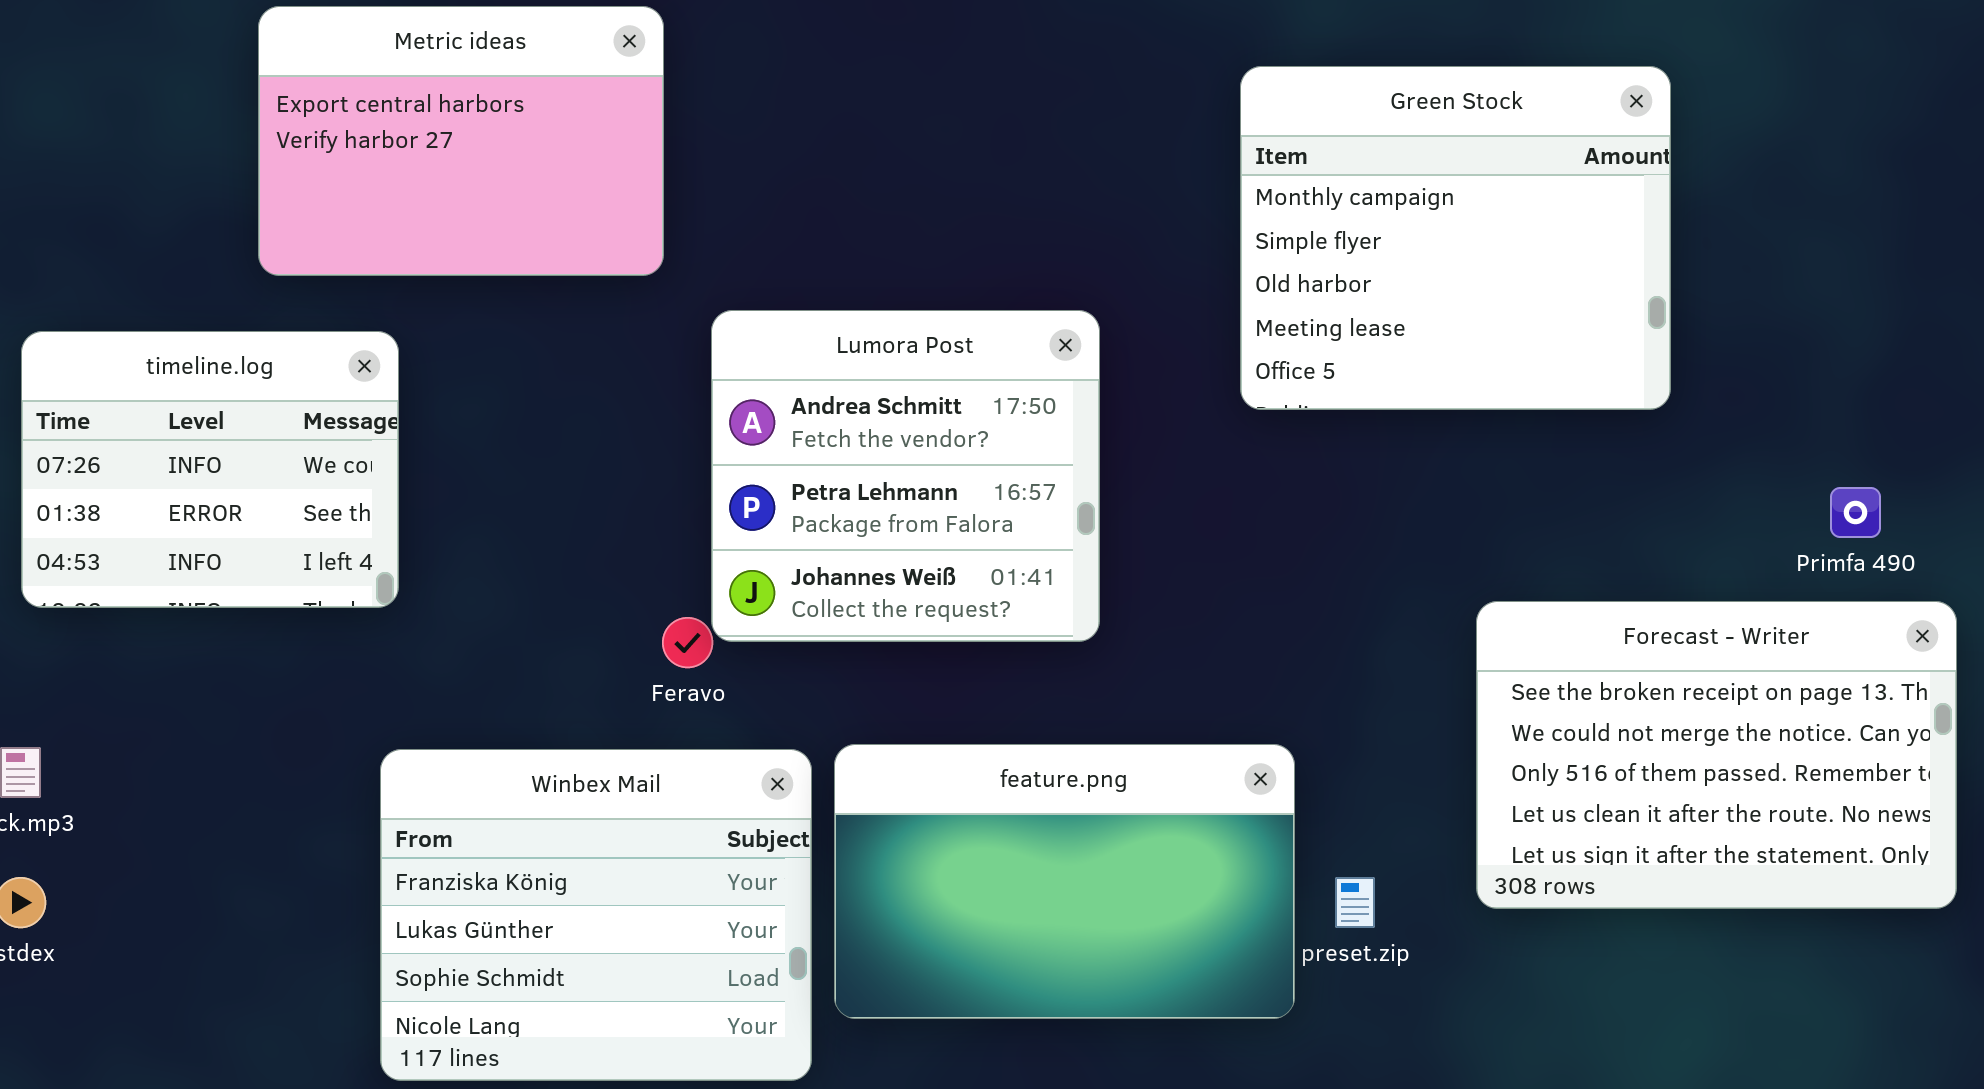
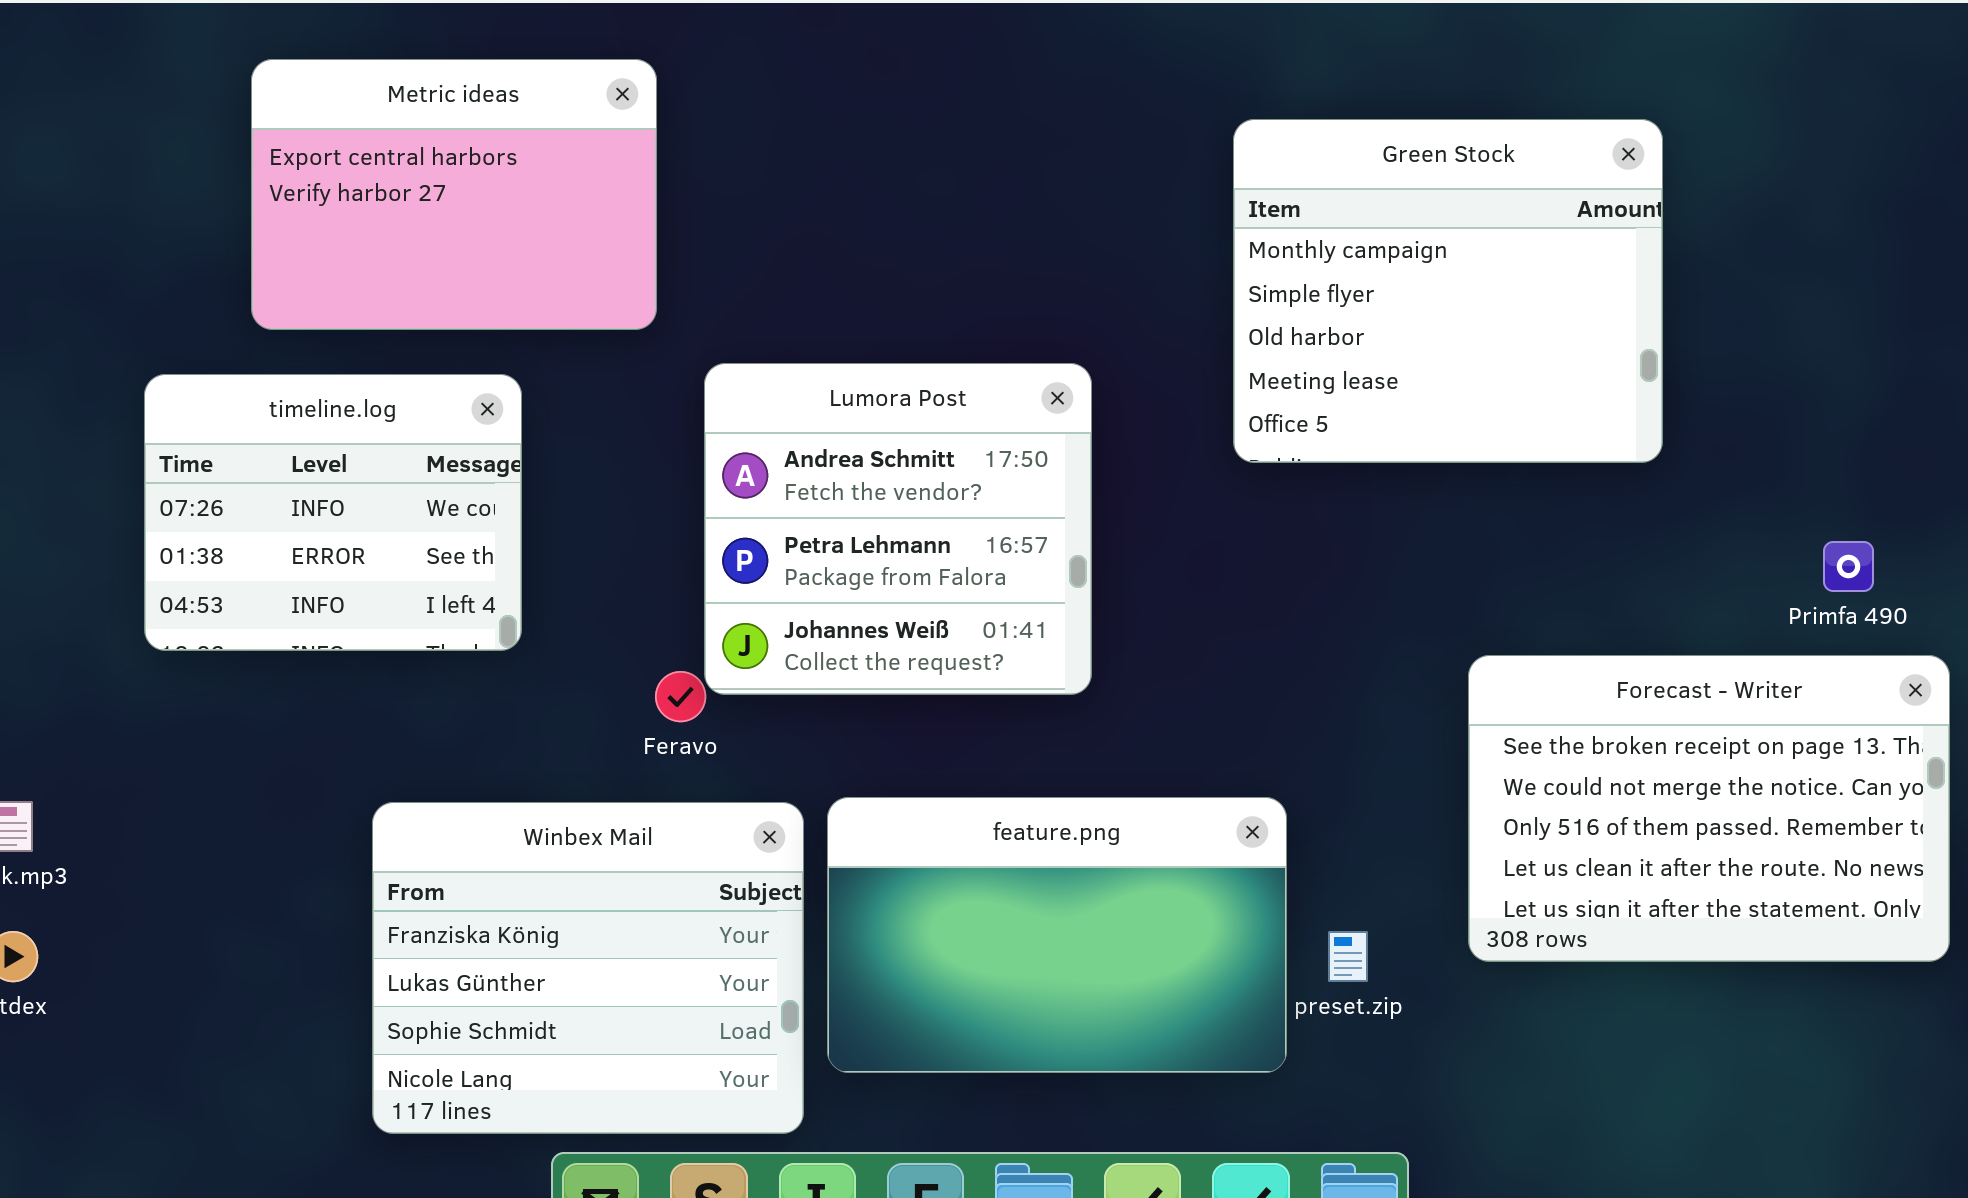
timeline.log: [21,331,399,608] -> [144,374,522,651], moved

